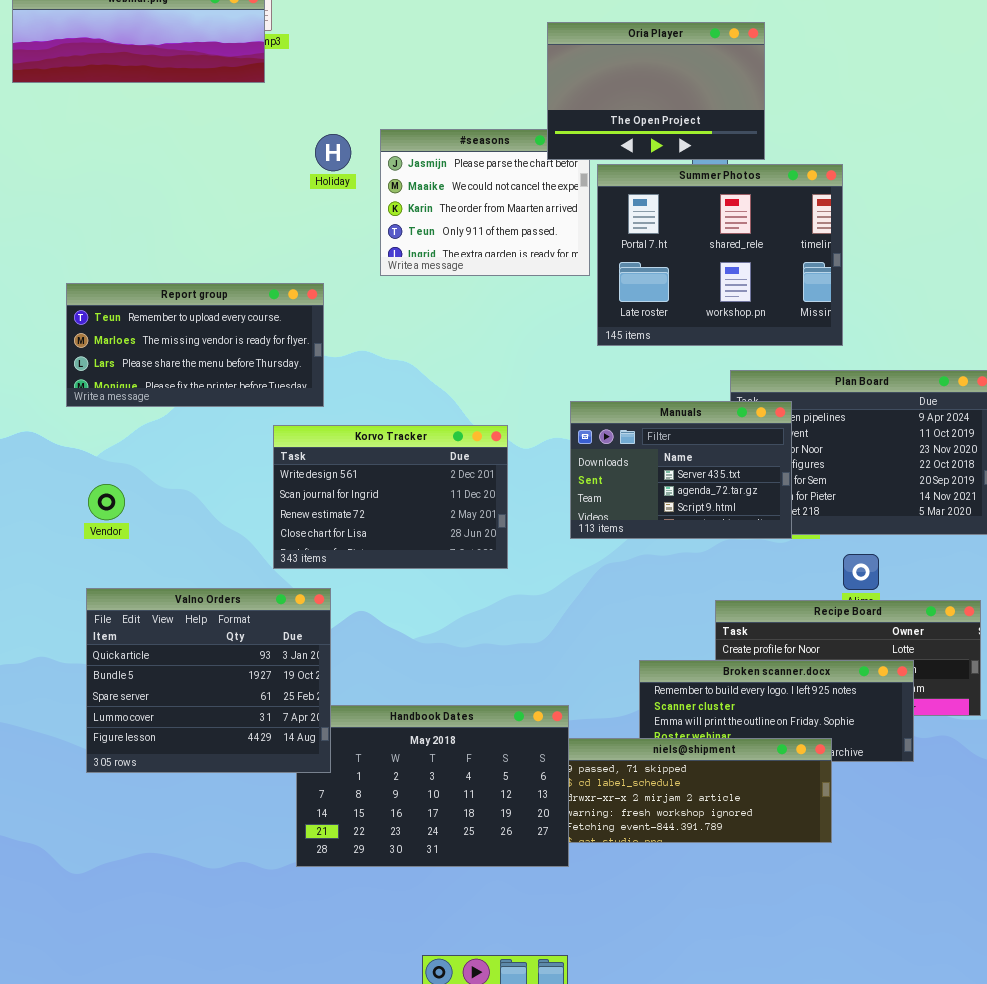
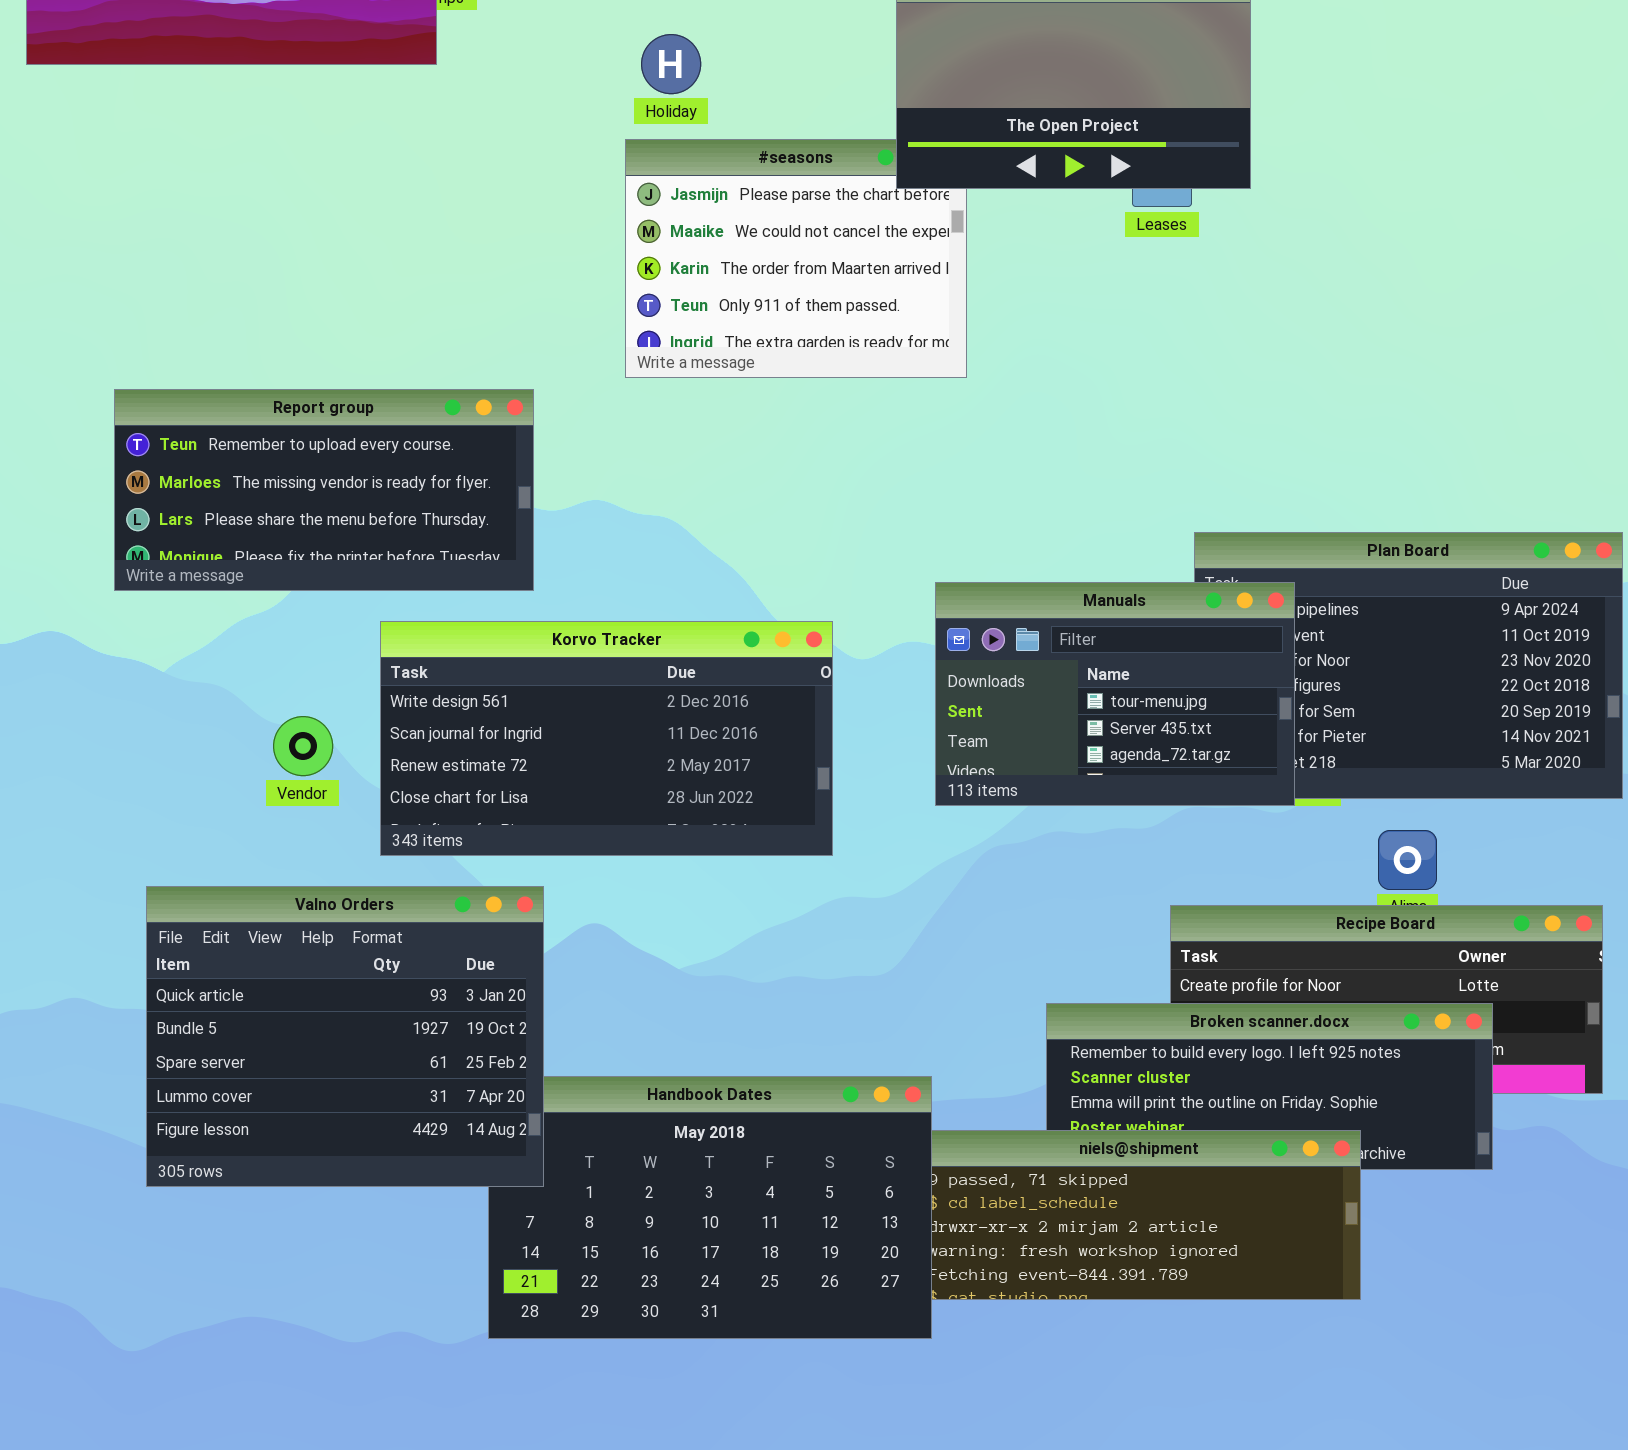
Holiday: [315,134,351,171] -> [641,34,701,94], moved
Summer Photos: [597,164,843,346] -> none, closed
Manuals: [570,401,792,539] -> [935,582,1295,806], scrolled up 1 row
Korvo Tracker: [273,425,508,569] -> [380,621,833,856], resized
Vendor: [88,484,125,520] -> [273,716,333,776], moved

